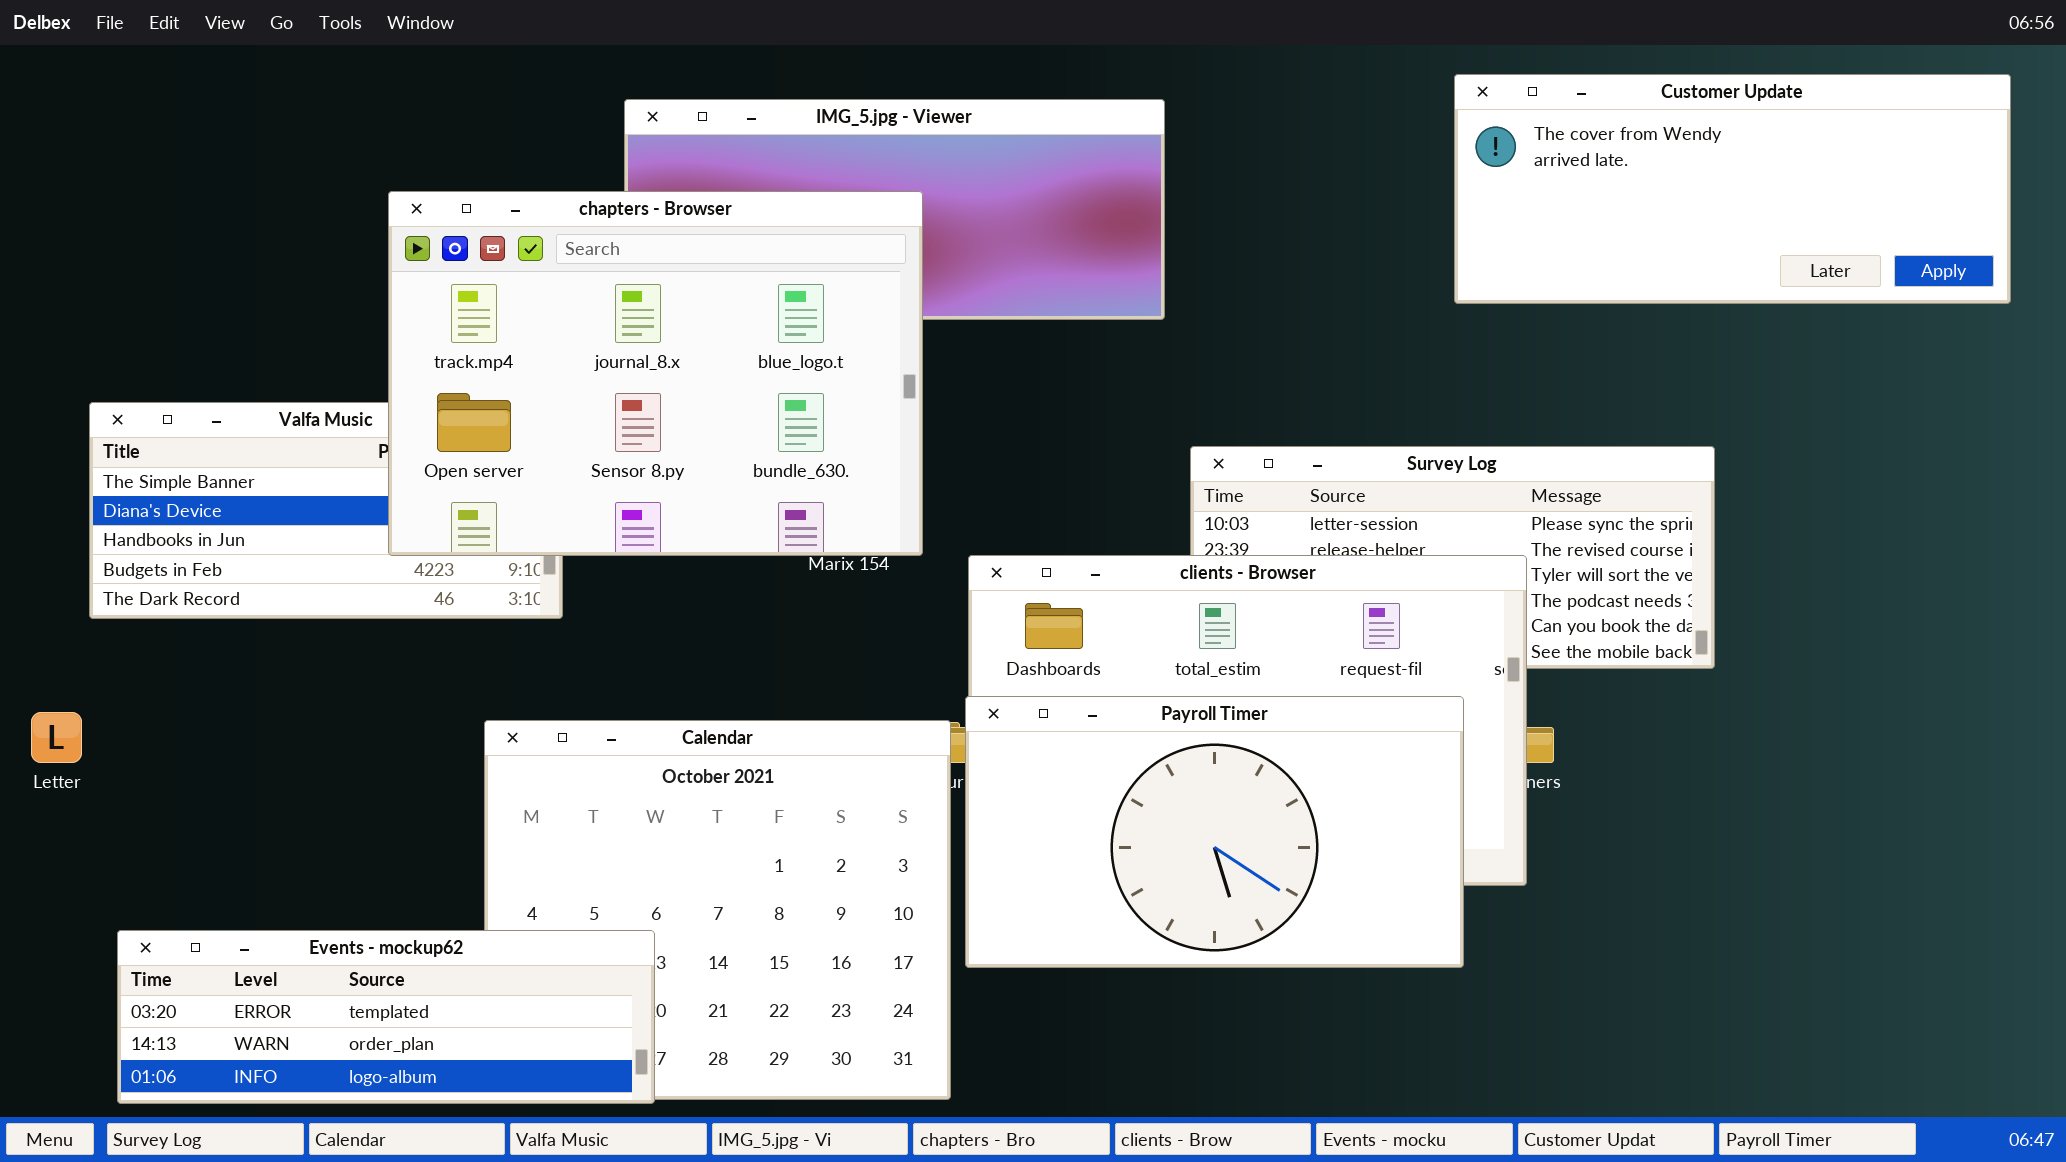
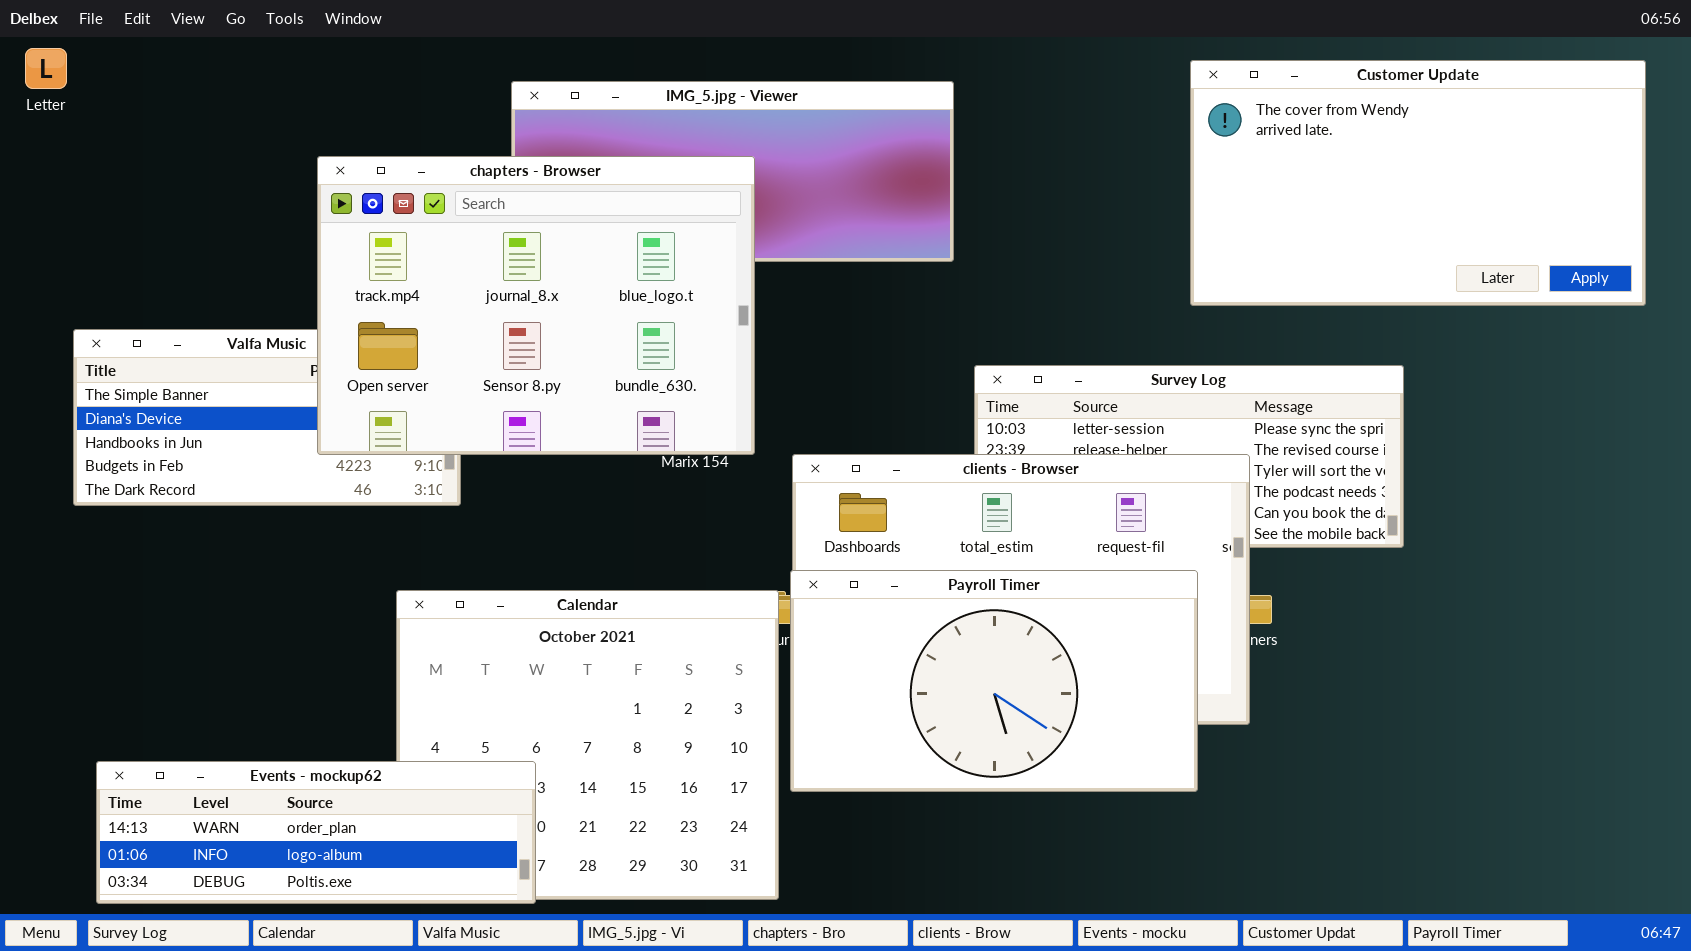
Customer Update: [1454,74,2011,304] -> [1190,60,1646,306], resized
Letter: [31,712,82,763] -> [25,48,67,89], moved
Events - mockup62: [117,930,655,1104] -> [96,761,536,904], scrolled down 1 row

